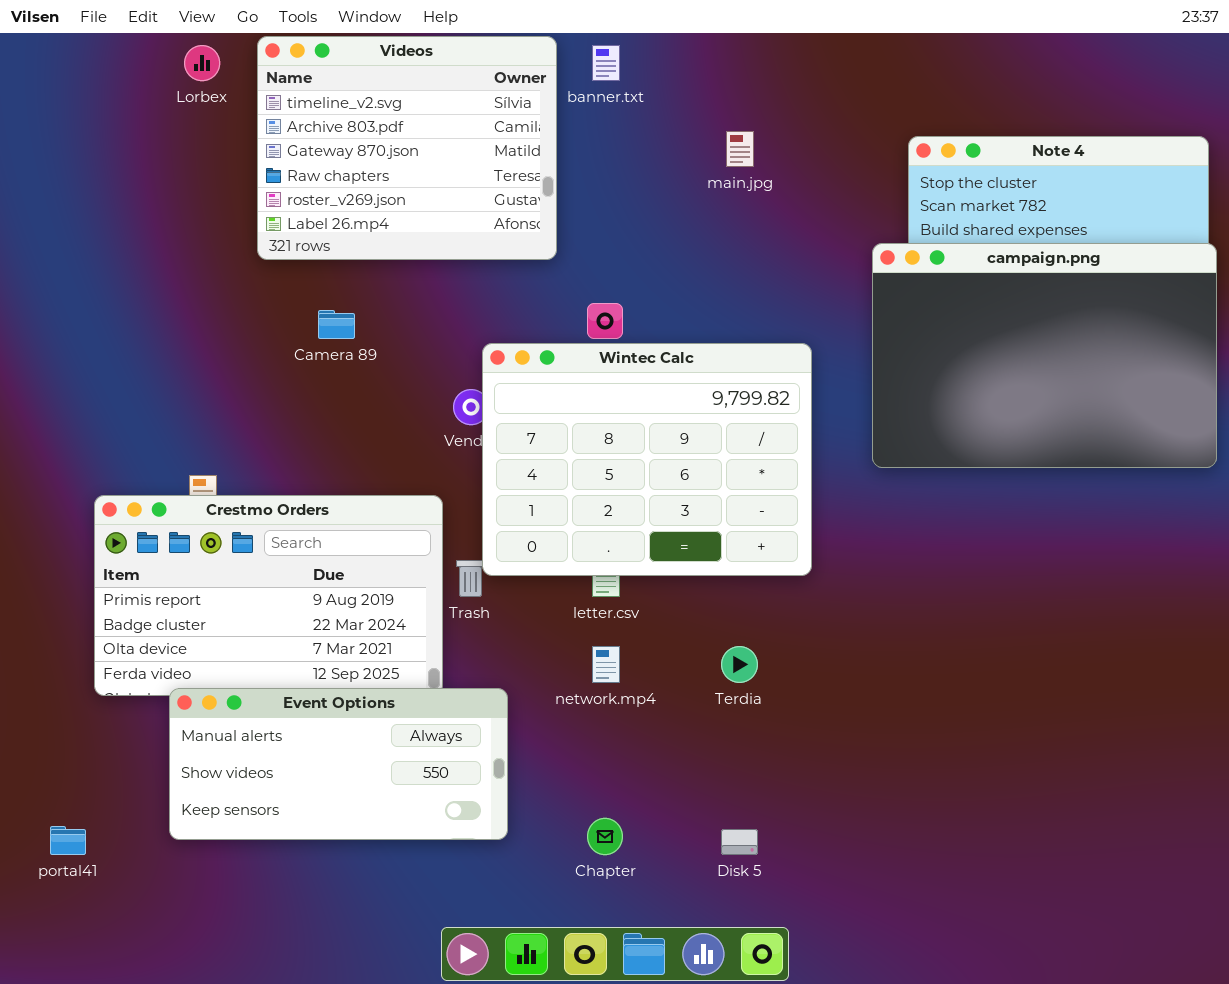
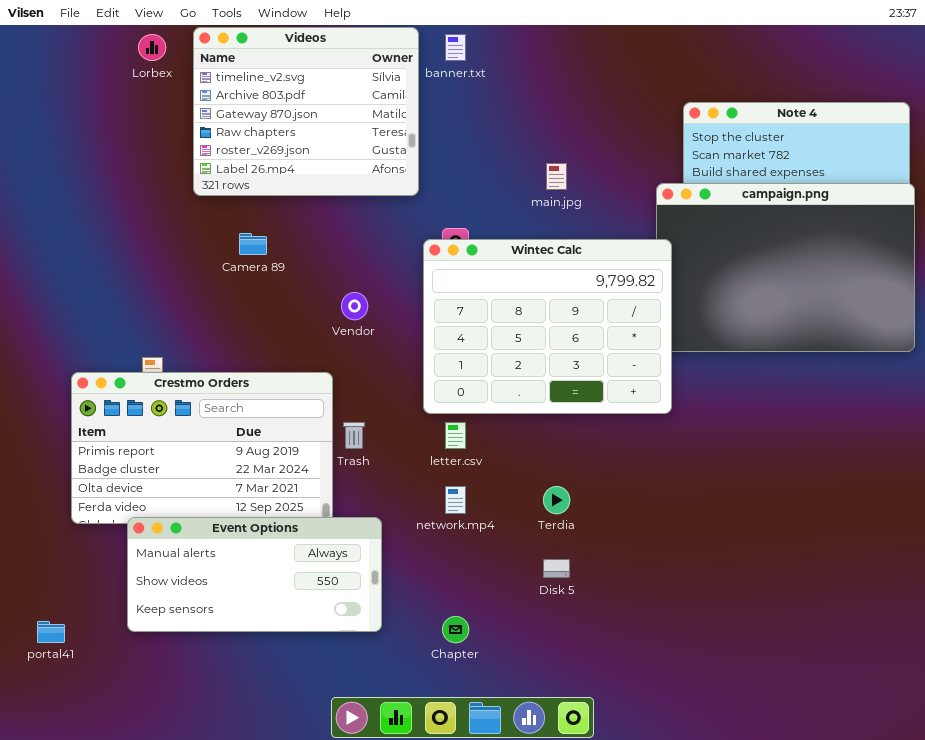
main.jpg: [726,131,754,167] -> [546,163,567,190], moved
Wintec Calc: [482,343,812,576] -> [423,239,672,414], moved
Disk 5: [721,829,758,855] -> [543,559,570,578], moved

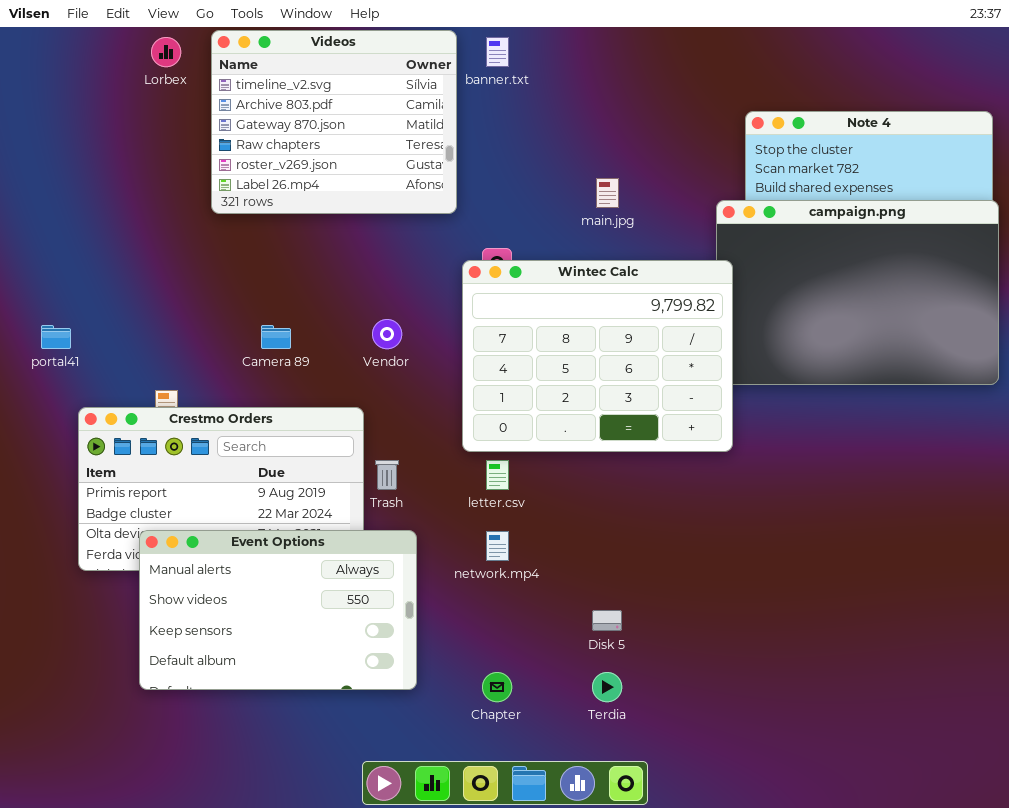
Camera 89: [239,233,267,255] -> [261,325,291,349], moved
Terdia: [543,486,570,514] -> [592,672,622,702], moved
Event Options: [127,517,382,632] -> [139,530,417,690], resized
portal41: [37,621,65,643] -> [41,325,71,349], moved

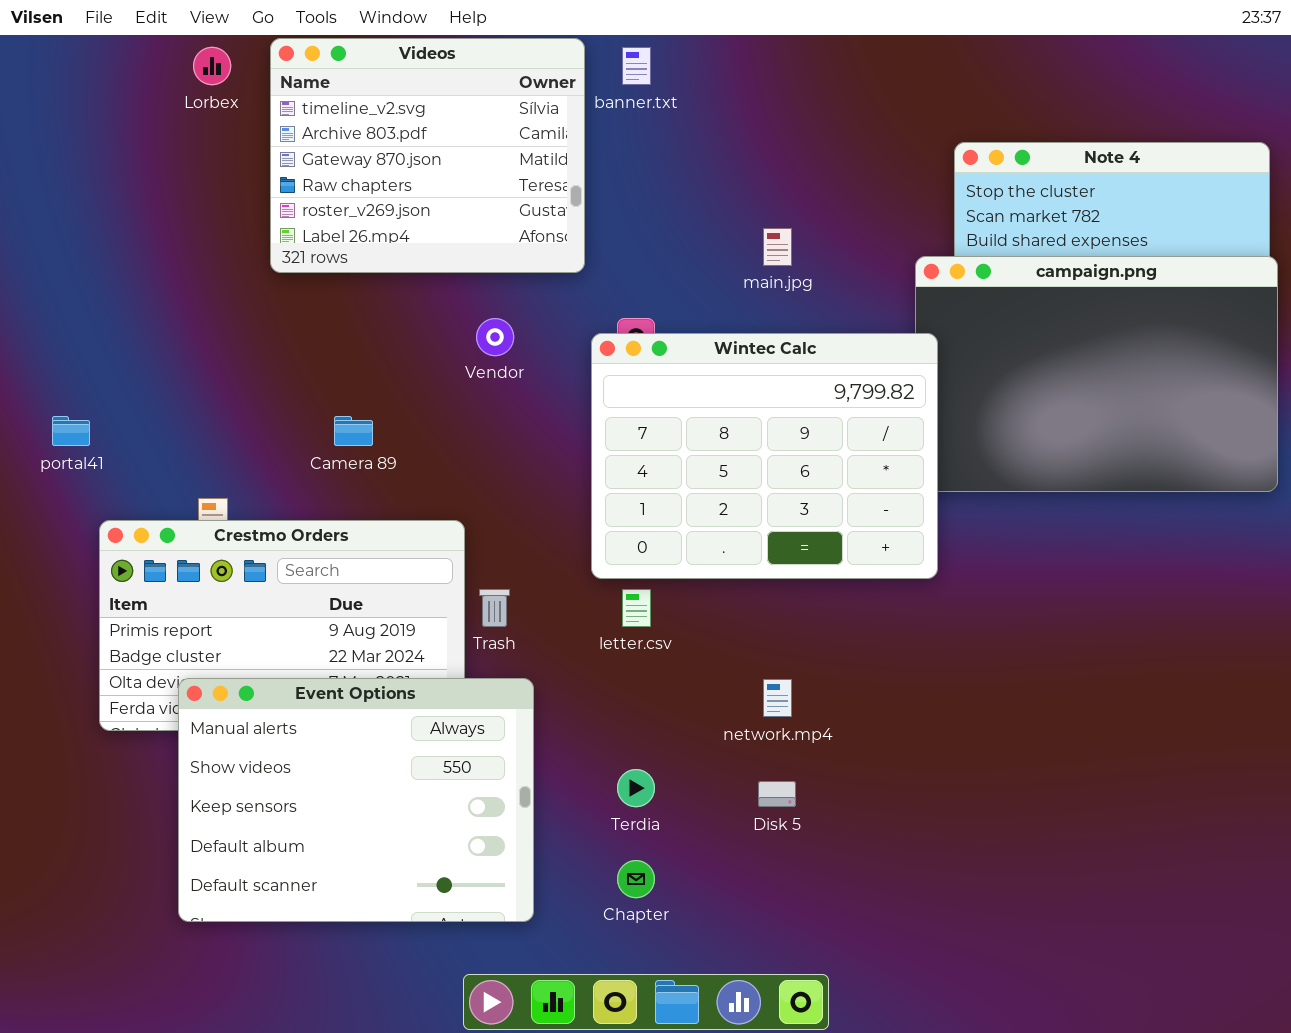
Vendor: [372,319,402,349] -> [476,318,514,356], moved
Event Options: [139,530,417,690] -> [178,678,534,922], resized
network.mp4: [486,531,509,561] -> [763,679,792,717], moved
Terdia: [592,672,622,702] -> [617,769,655,807], moved

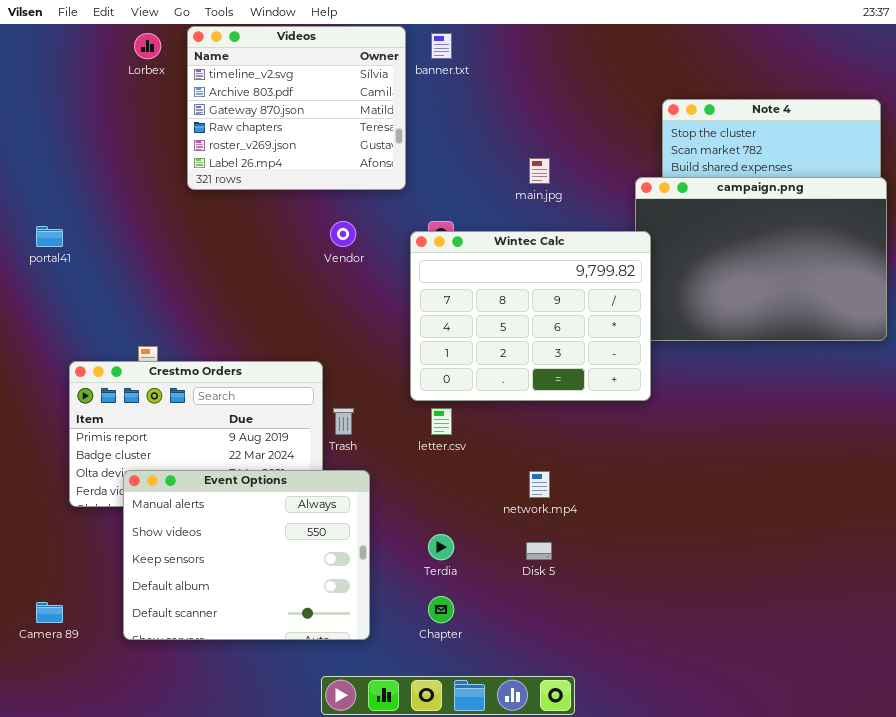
portal41: [52,416,90,446] -> [36,226,63,247], moved
Camera 89: [334,416,373,446] -> [36,602,63,623], moved

